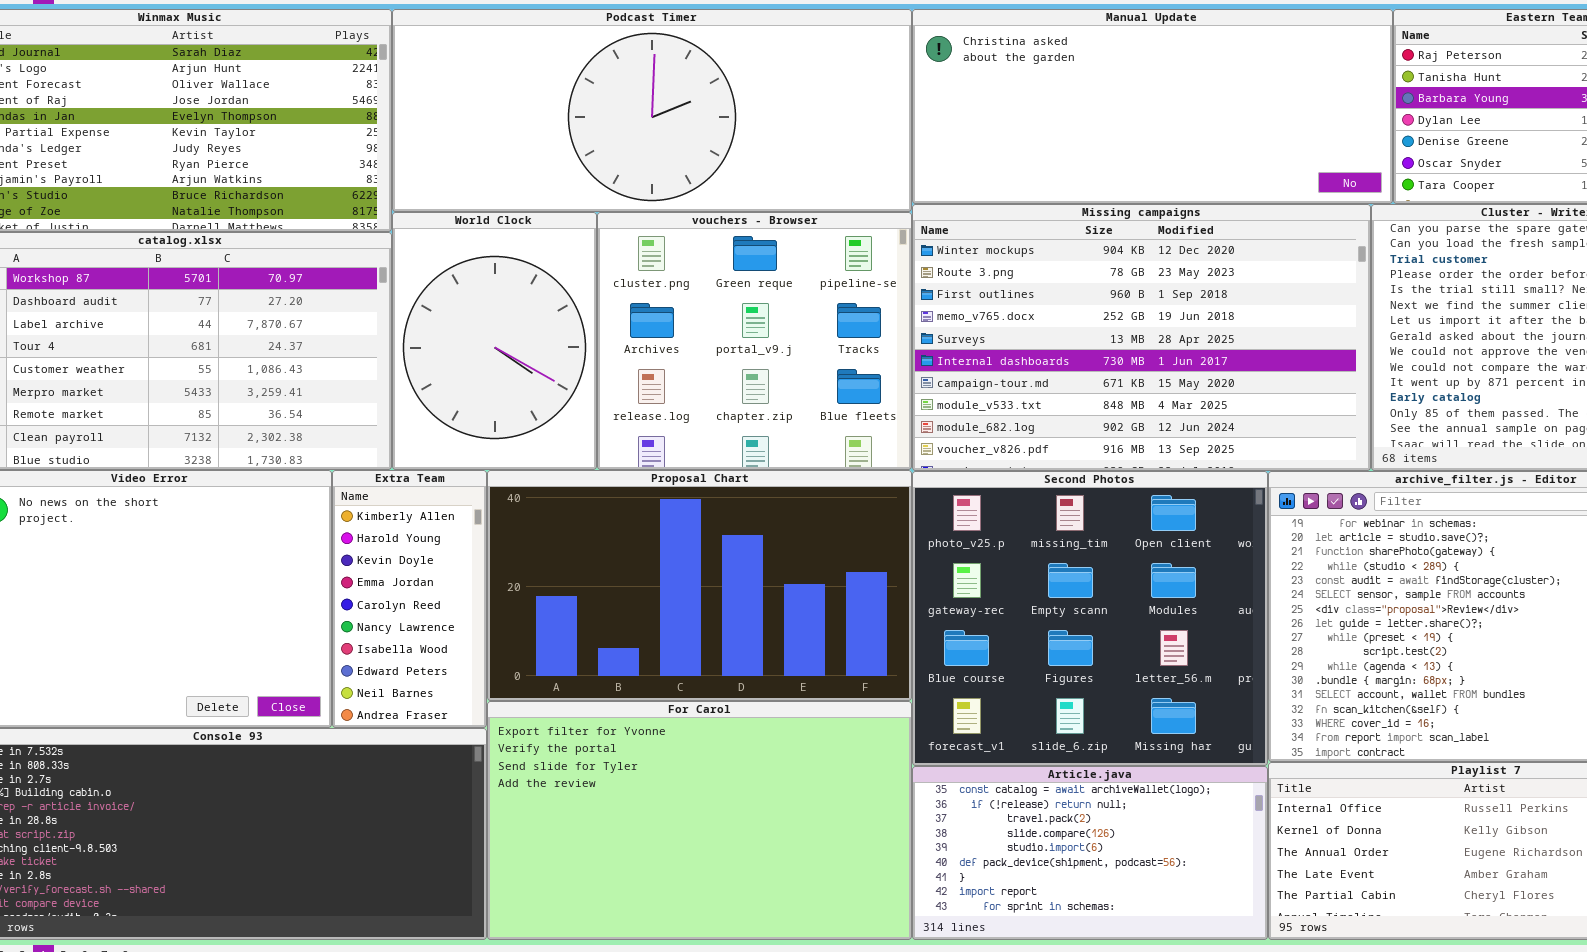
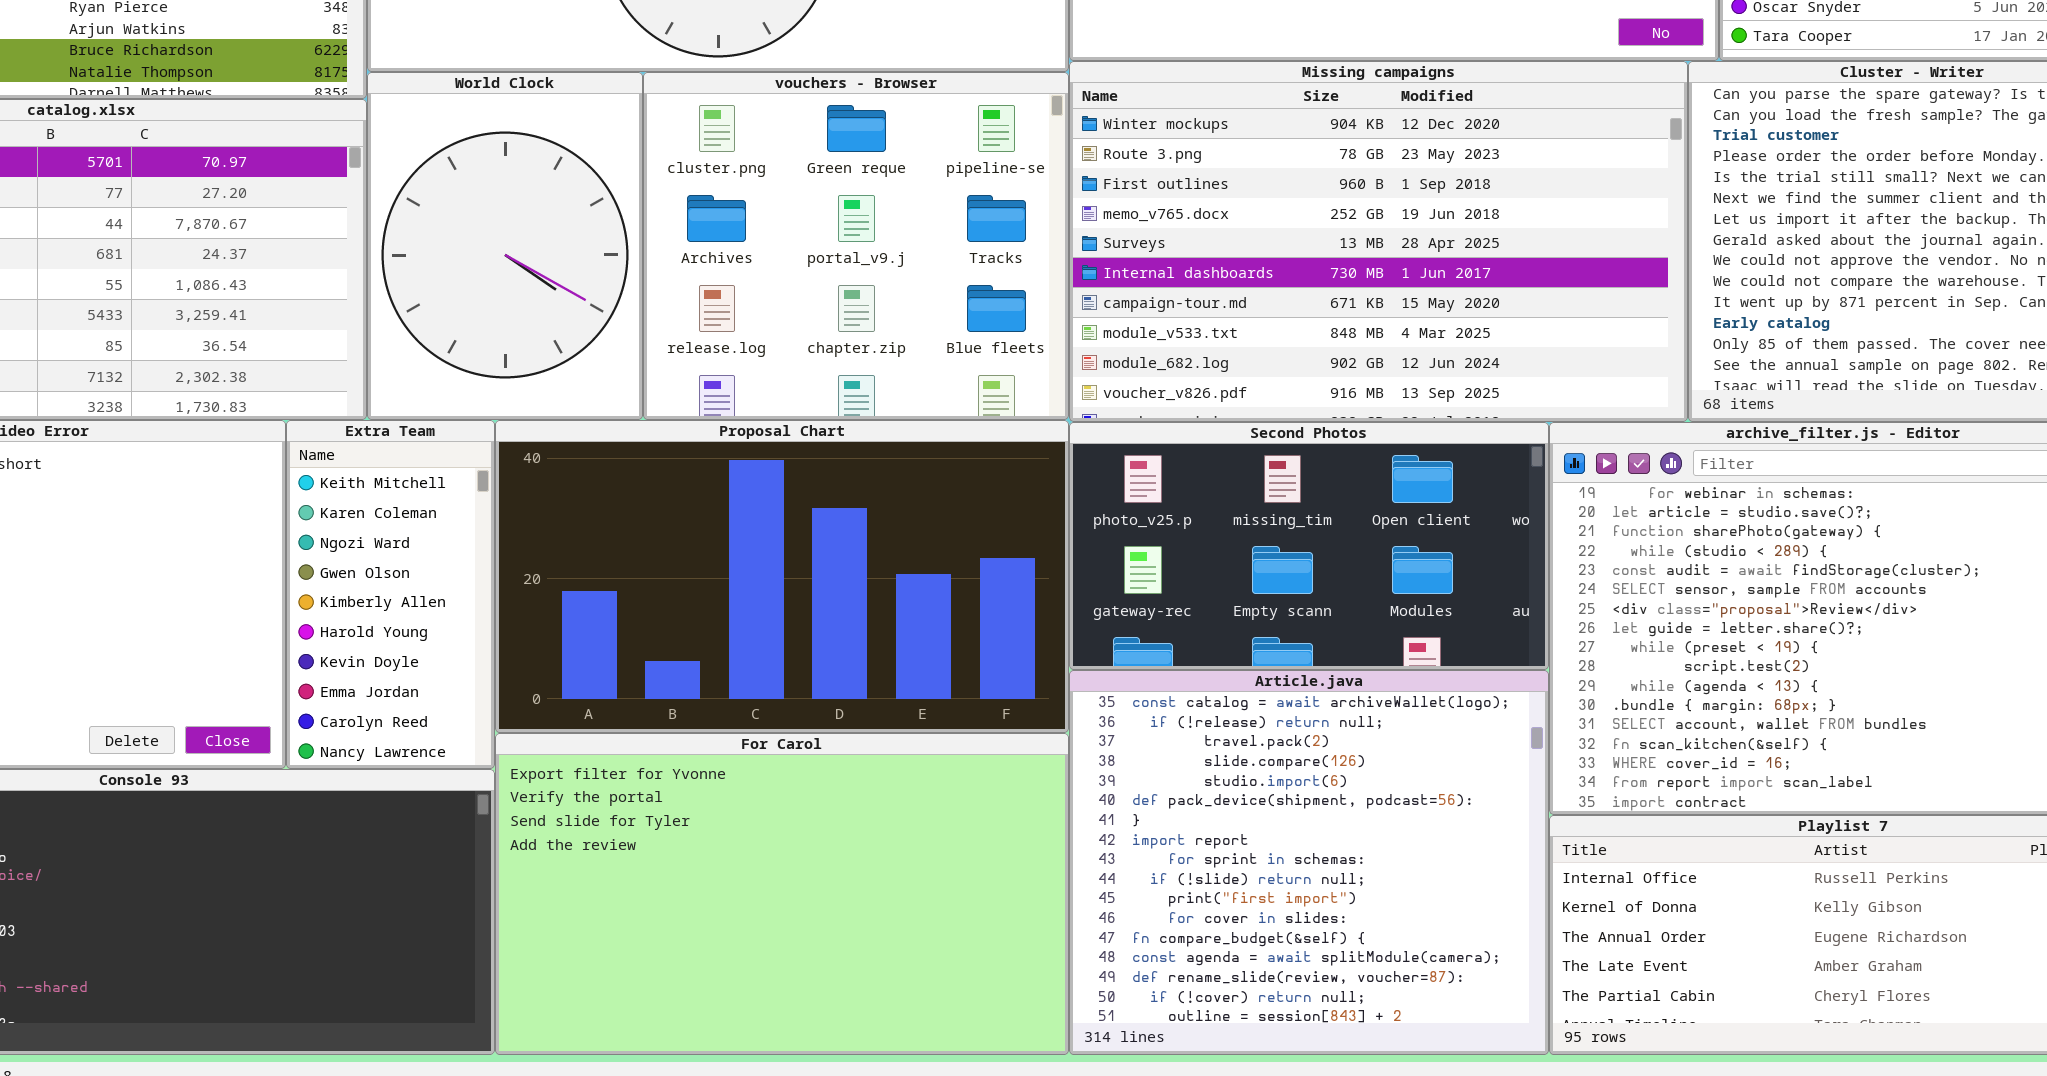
Extra Team: [332,470,487,728] -> [286,420,495,769], scrolled up 4 rows
Second Photos: [912,471,1268,766] -> [1069,422,1549,670], resized
Article.java: [912,766,1268,940] -> [1069,670,1549,1055], resized

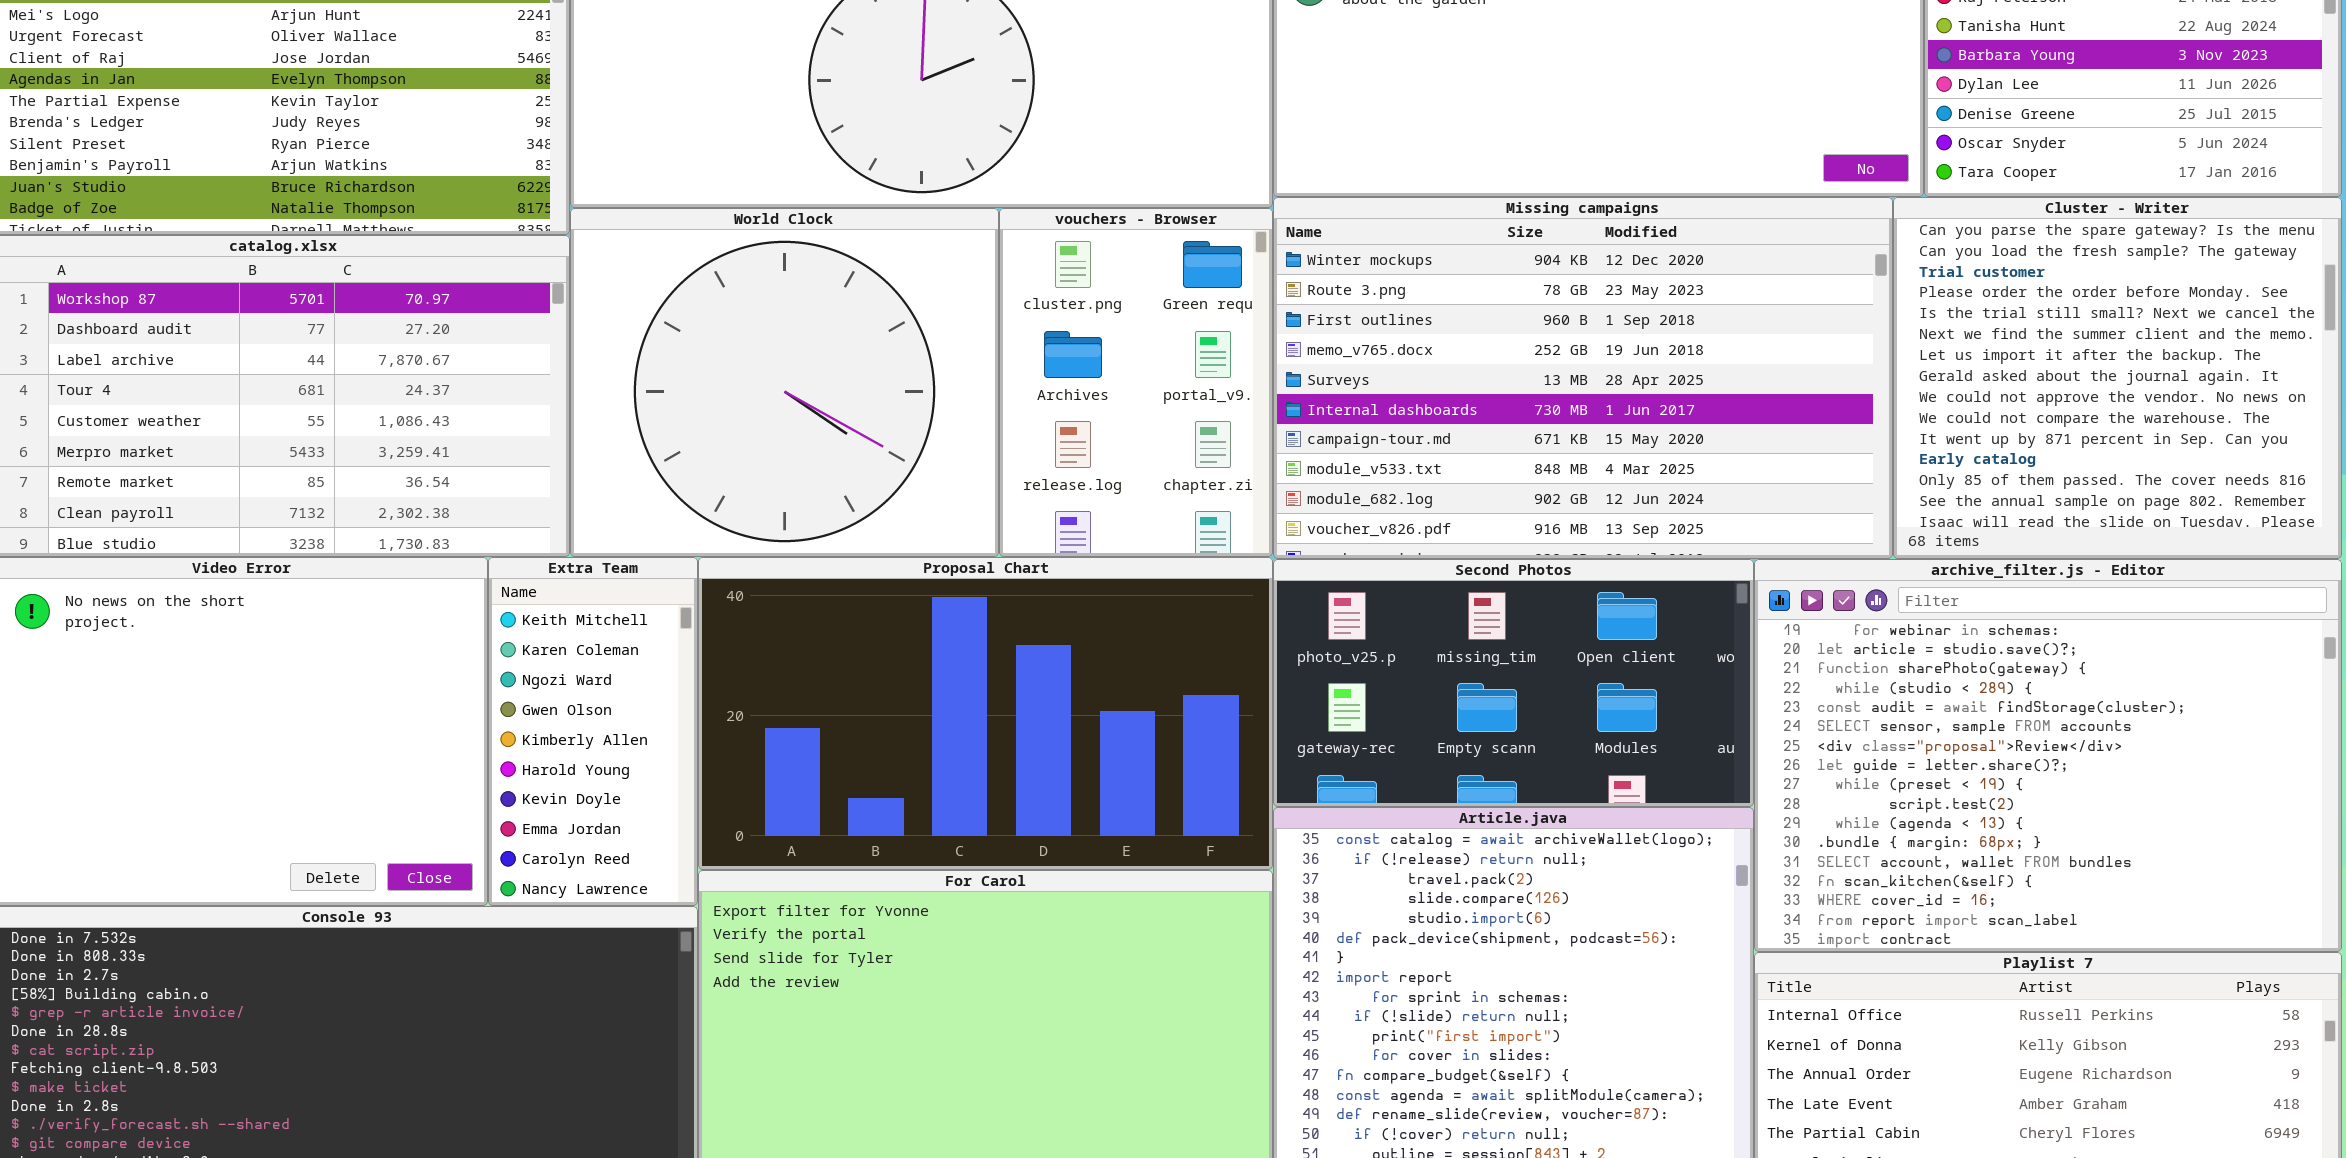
World Clock: [367,72,643,420] -> [570,208,999,557], resized
vouchers - Browser: [643,72,1069,420] -> [999,208,1273,557], resized

